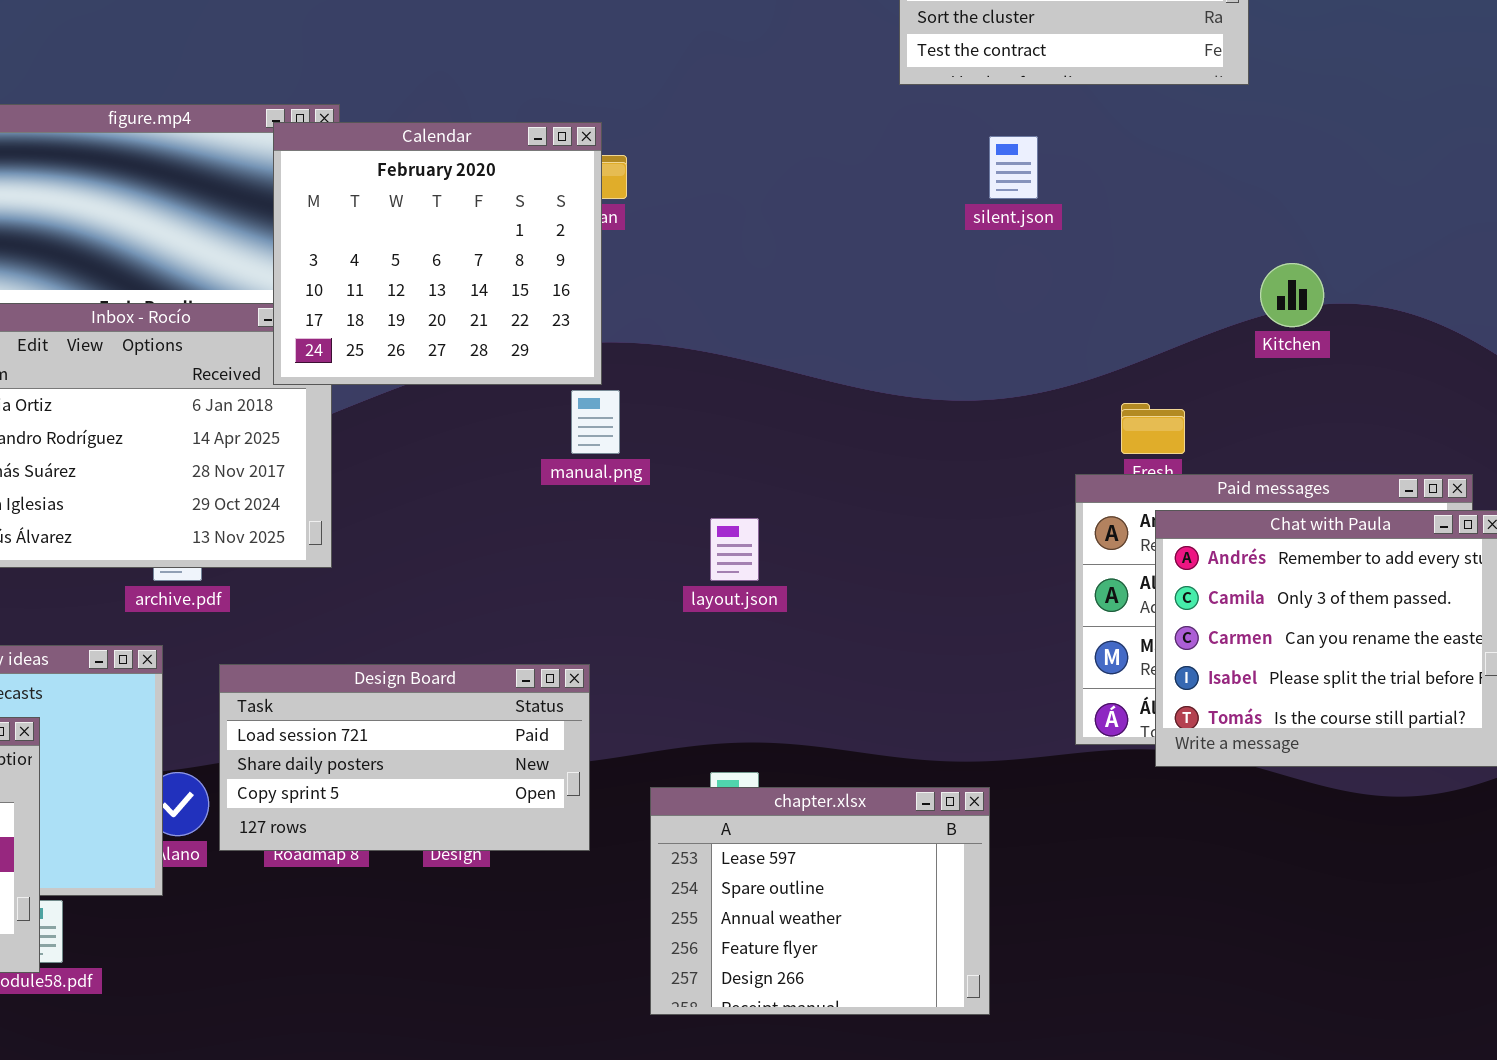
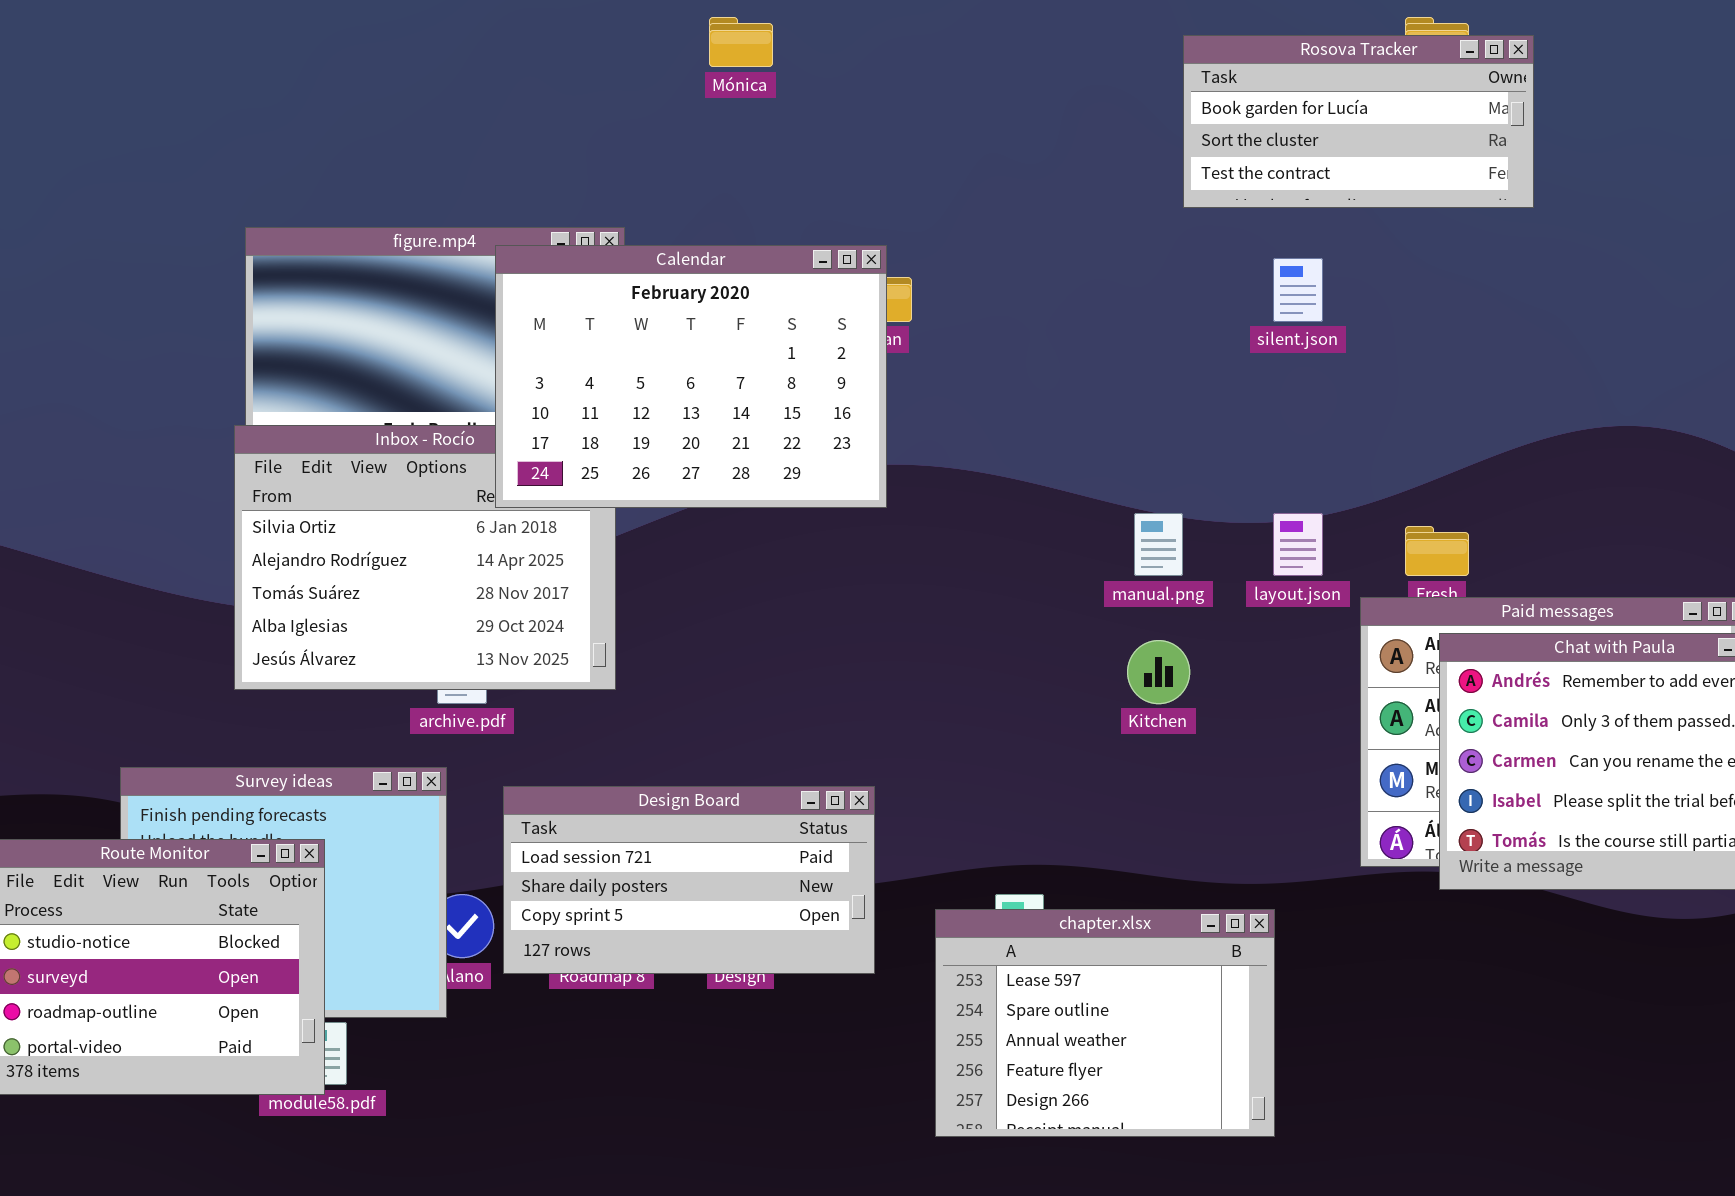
Calendar: [273,122,602,385] -> [495,245,887,508], resized
Kitchen: [1260,263,1324,327] -> [1127,640,1190,704], moved
manual.png: [571,390,620,454] -> [1134,513,1183,576], moved
layout.json: [710,518,759,581] -> [1273,513,1323,576], moved

